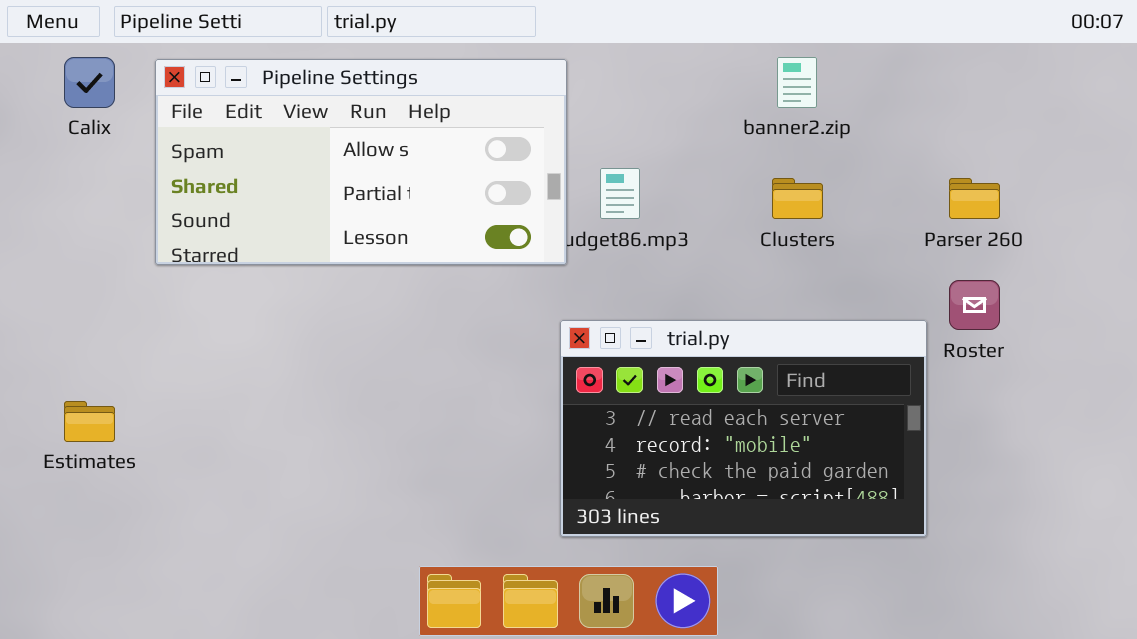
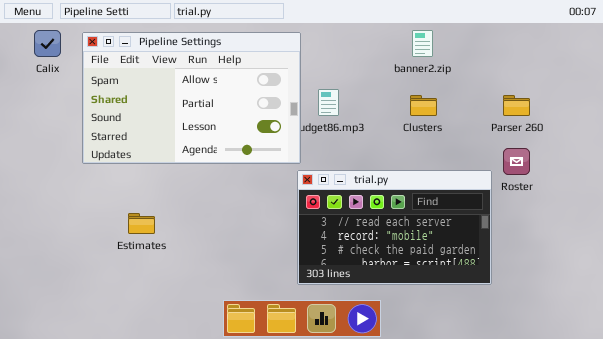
Pipeline Settings: [155,59,567,265] -> [82,32,301,164], resized
Estimates: [64,401,115,442] -> [128,213,155,234], moved

